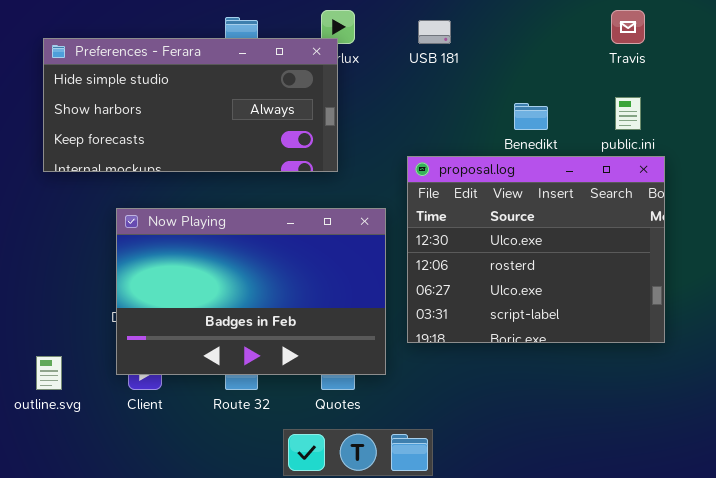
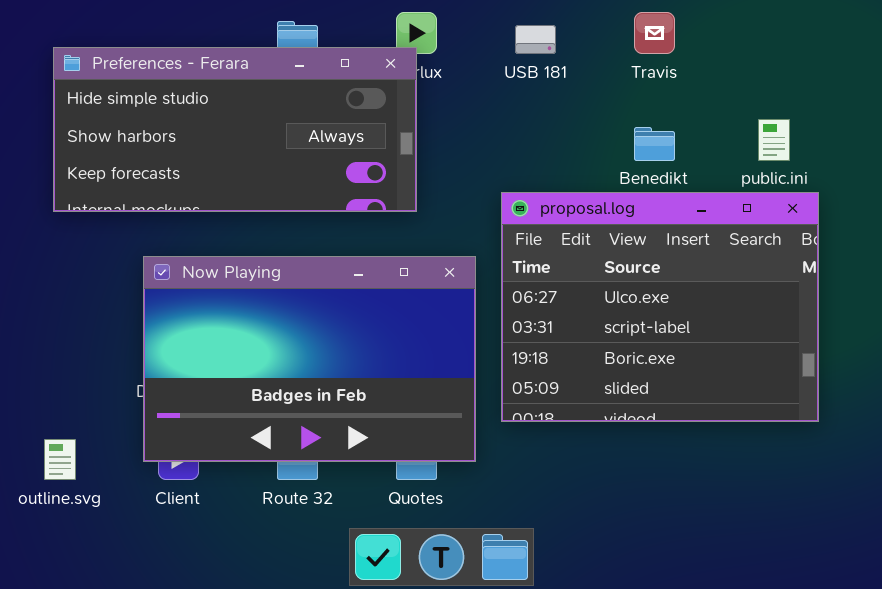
Travis: [611,10,645,44] -> [634,12,675,54], moved
proposal.log: [407,156,665,343] -> [501,192,819,422], scrolled down 2 rows

